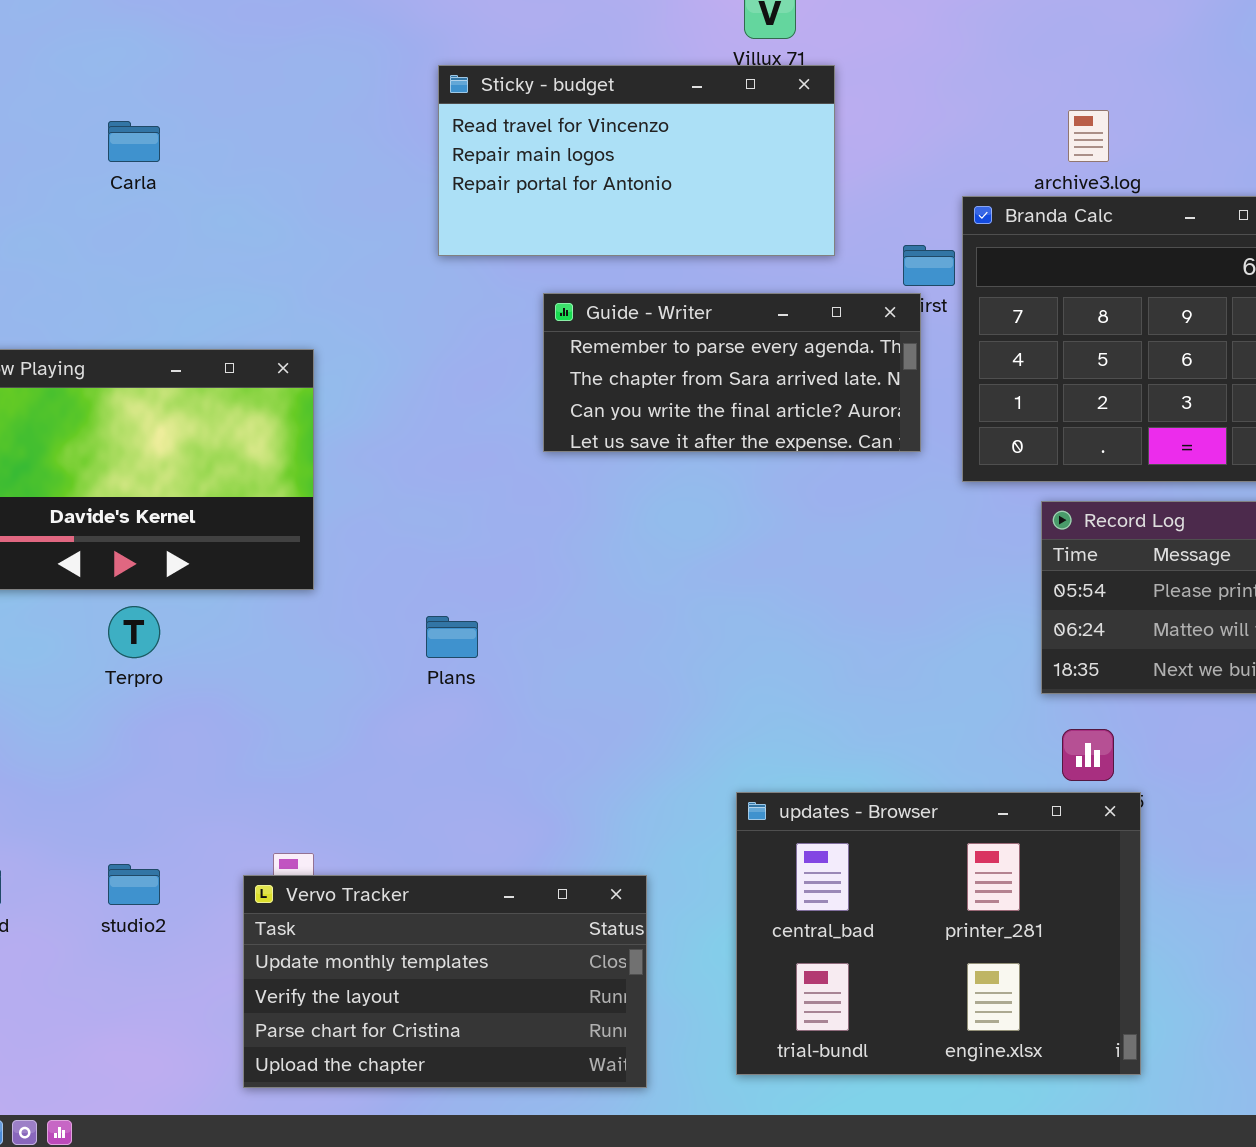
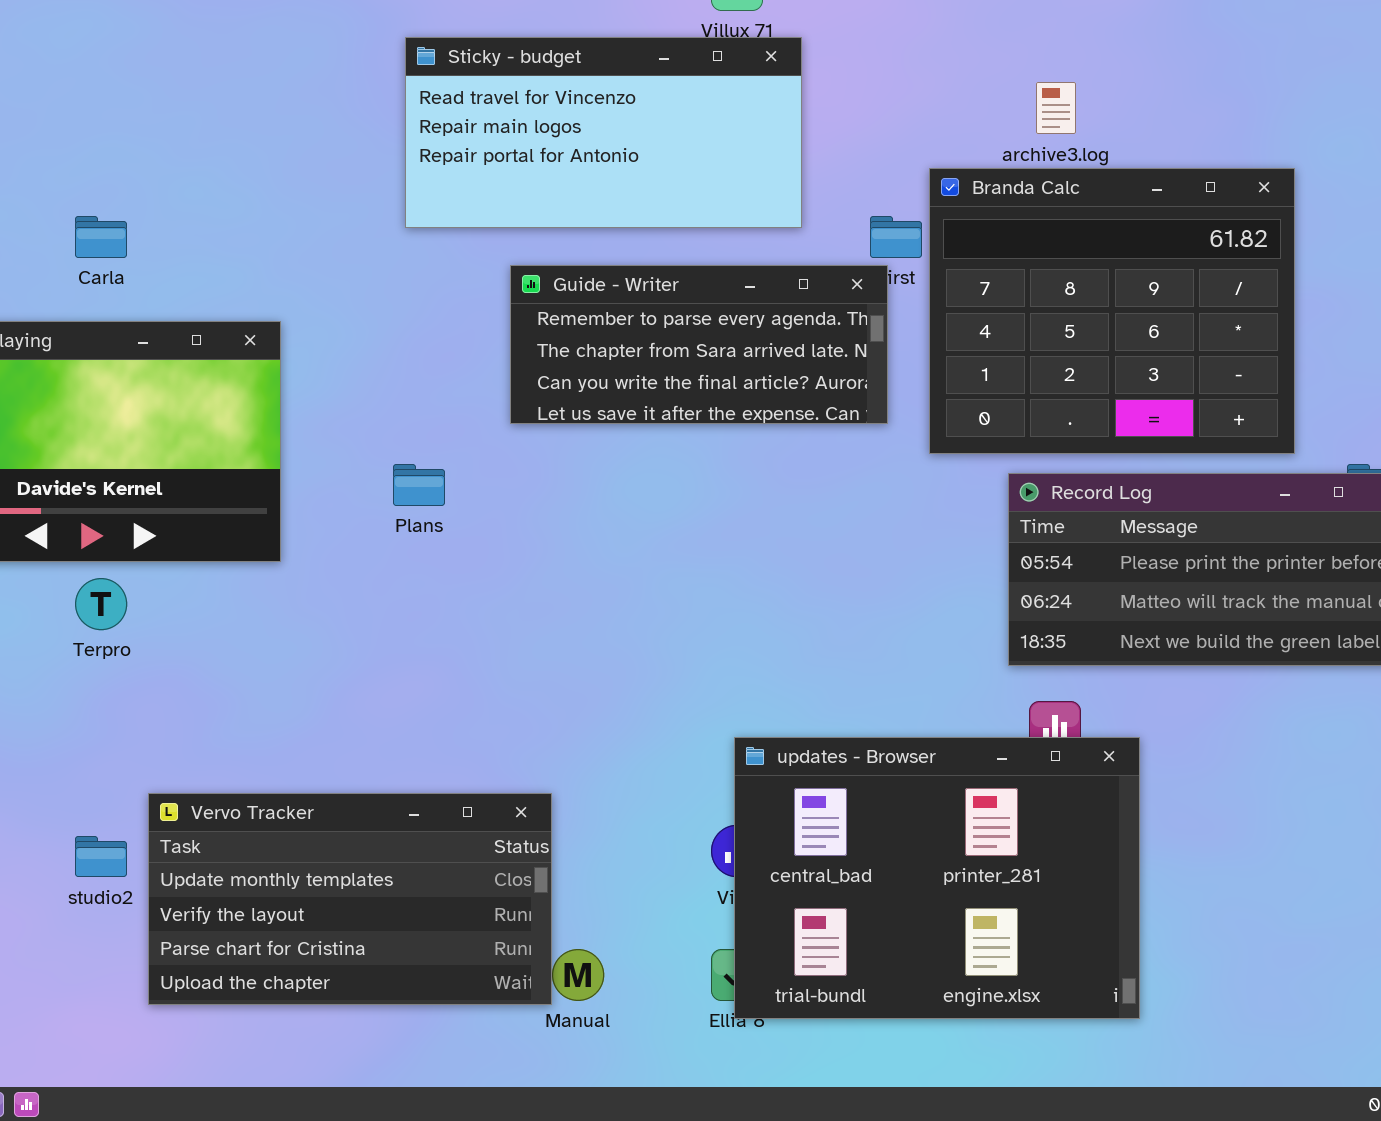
Carla: [108,121,160,162] -> [75,216,127,258], moved
Plans: [426,616,478,658] -> [393,464,445,506], moved
updates - Browser: [736,792,1141,1075] -> [734,737,1140,1019], moved
Vervo Tracker: [243,875,647,1088] -> [148,793,552,1005], moved

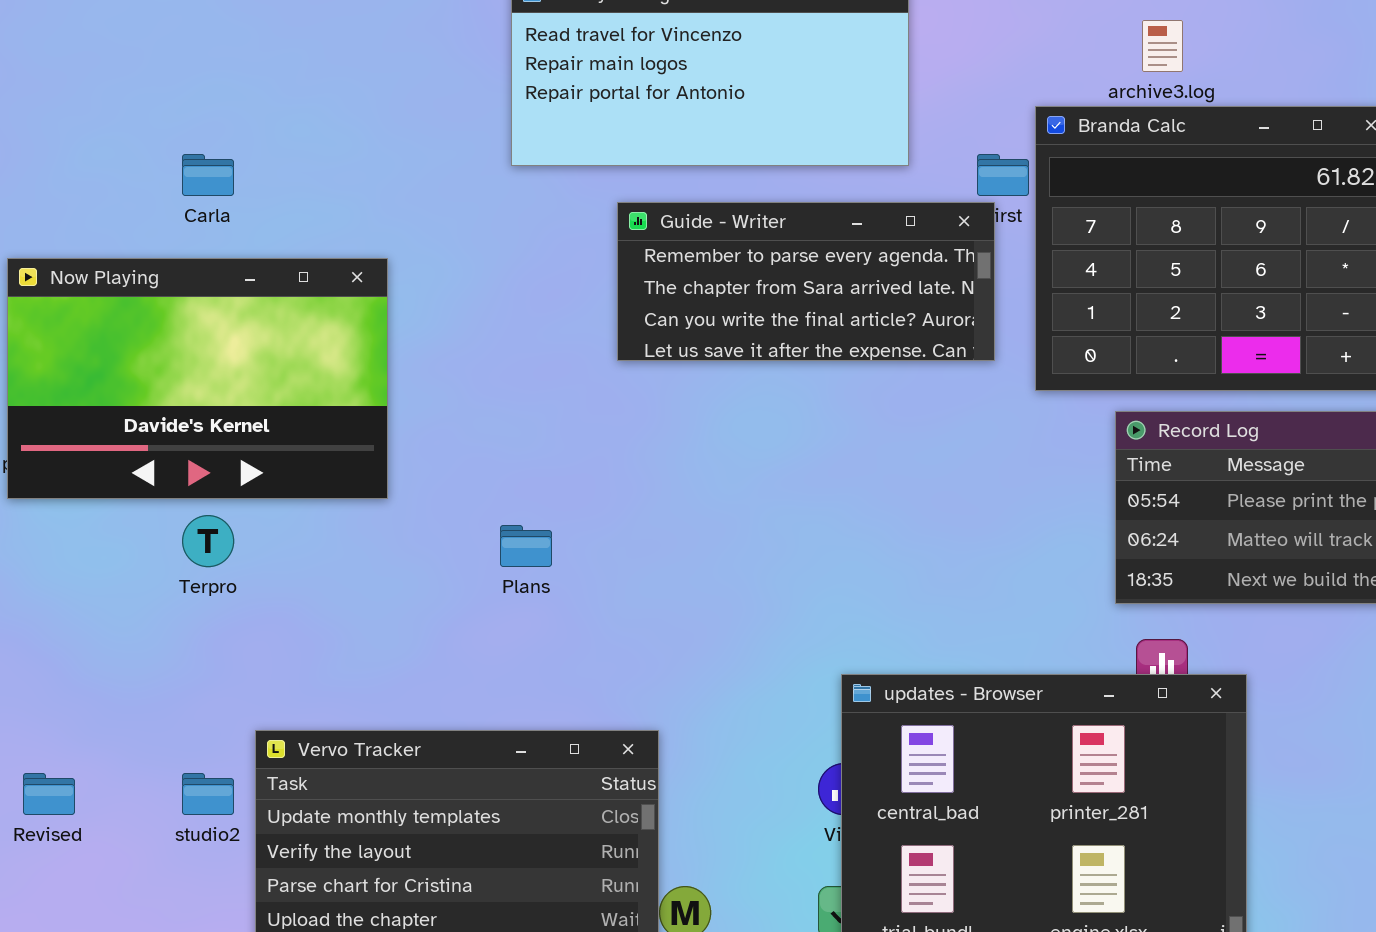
Plans: [393,464,445,506] -> [500,525,552,567], moved

